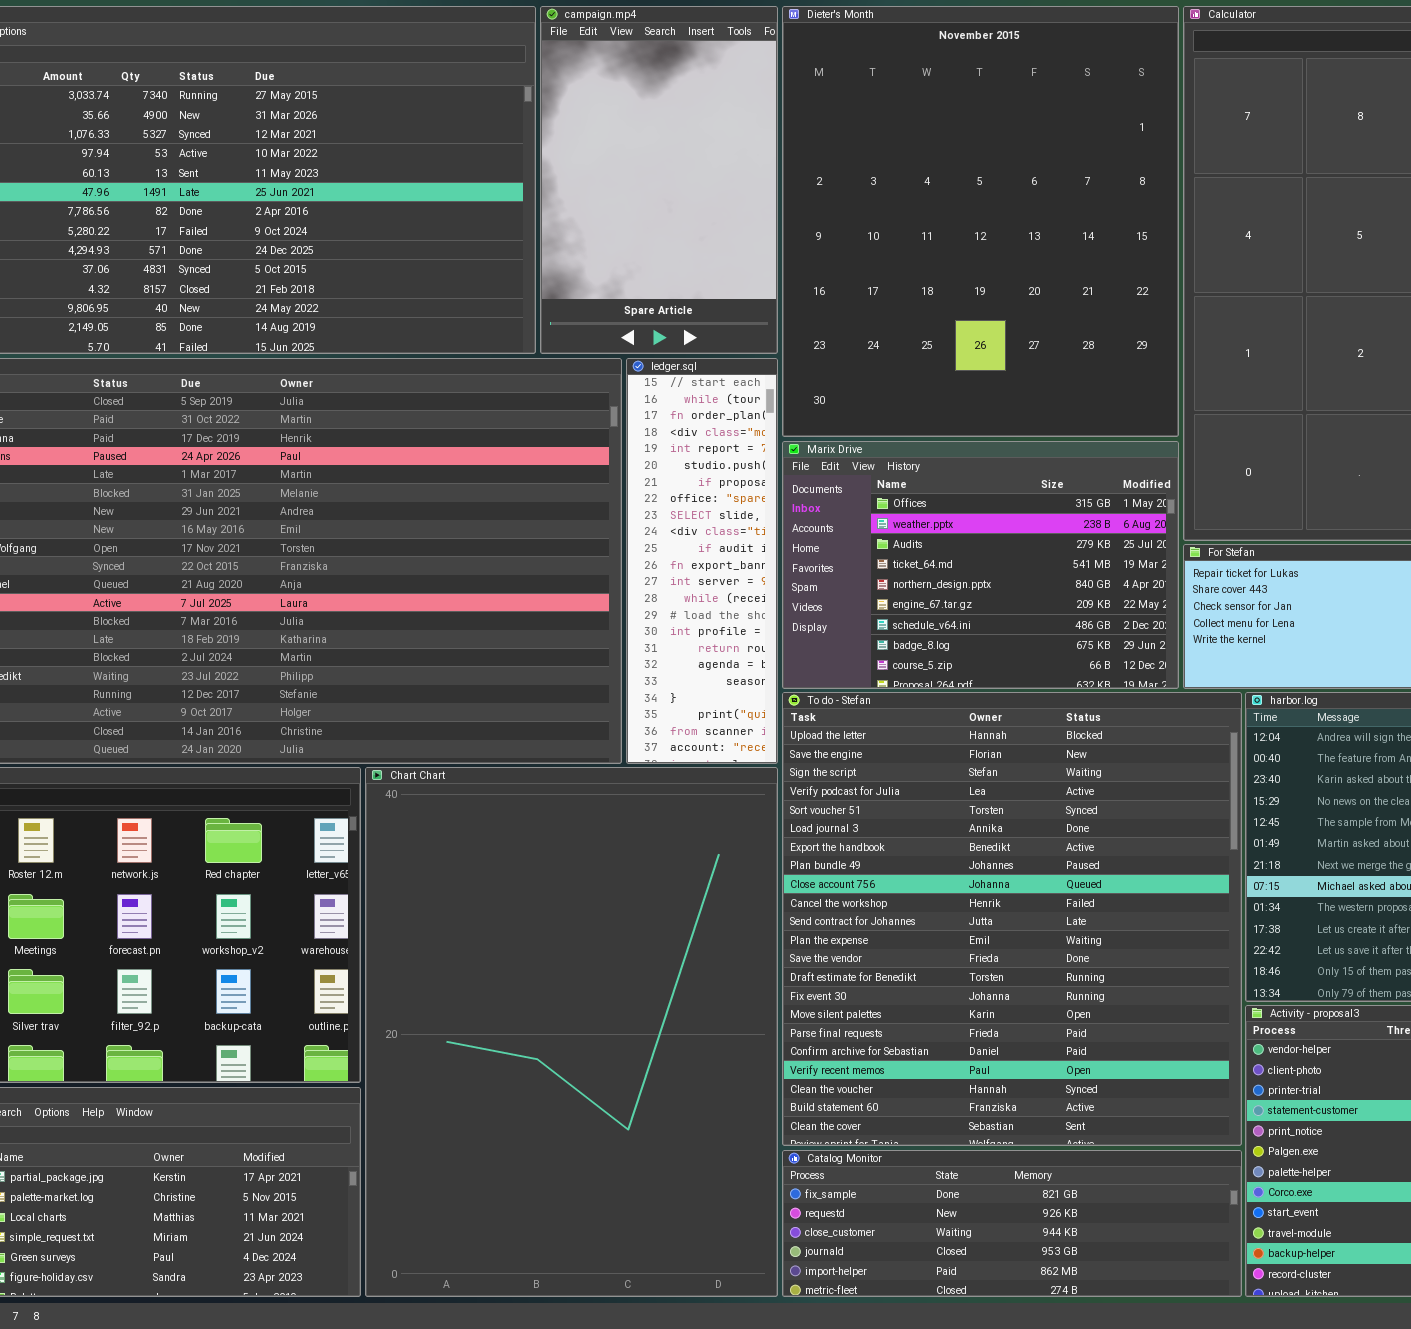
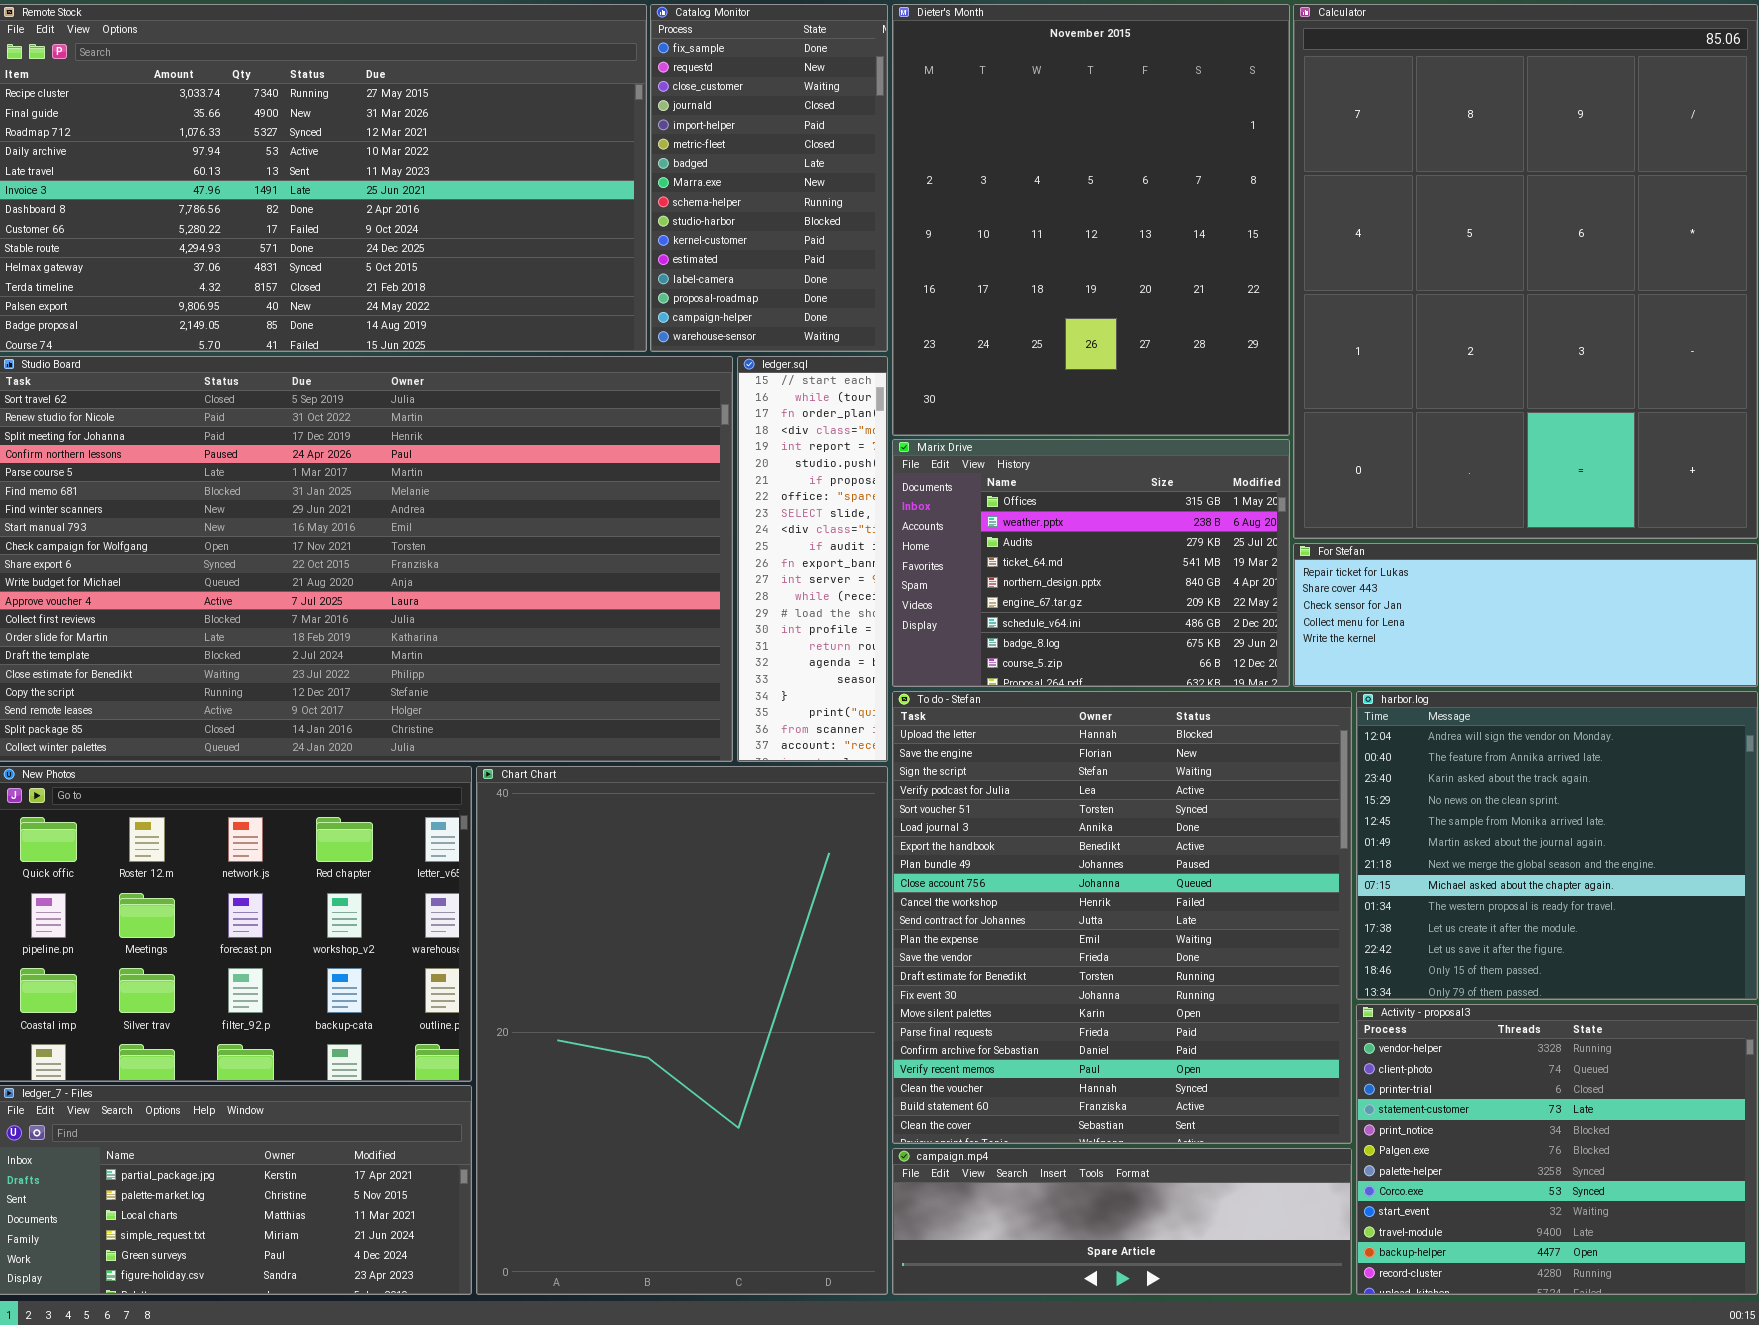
campaign.mp4: [540,6,778,354] -> [892,1148,1352,1295], moved, resized
Catalog Monitor: [782,1150,1242,1297] -> [650,4,888,352], moved, resized

